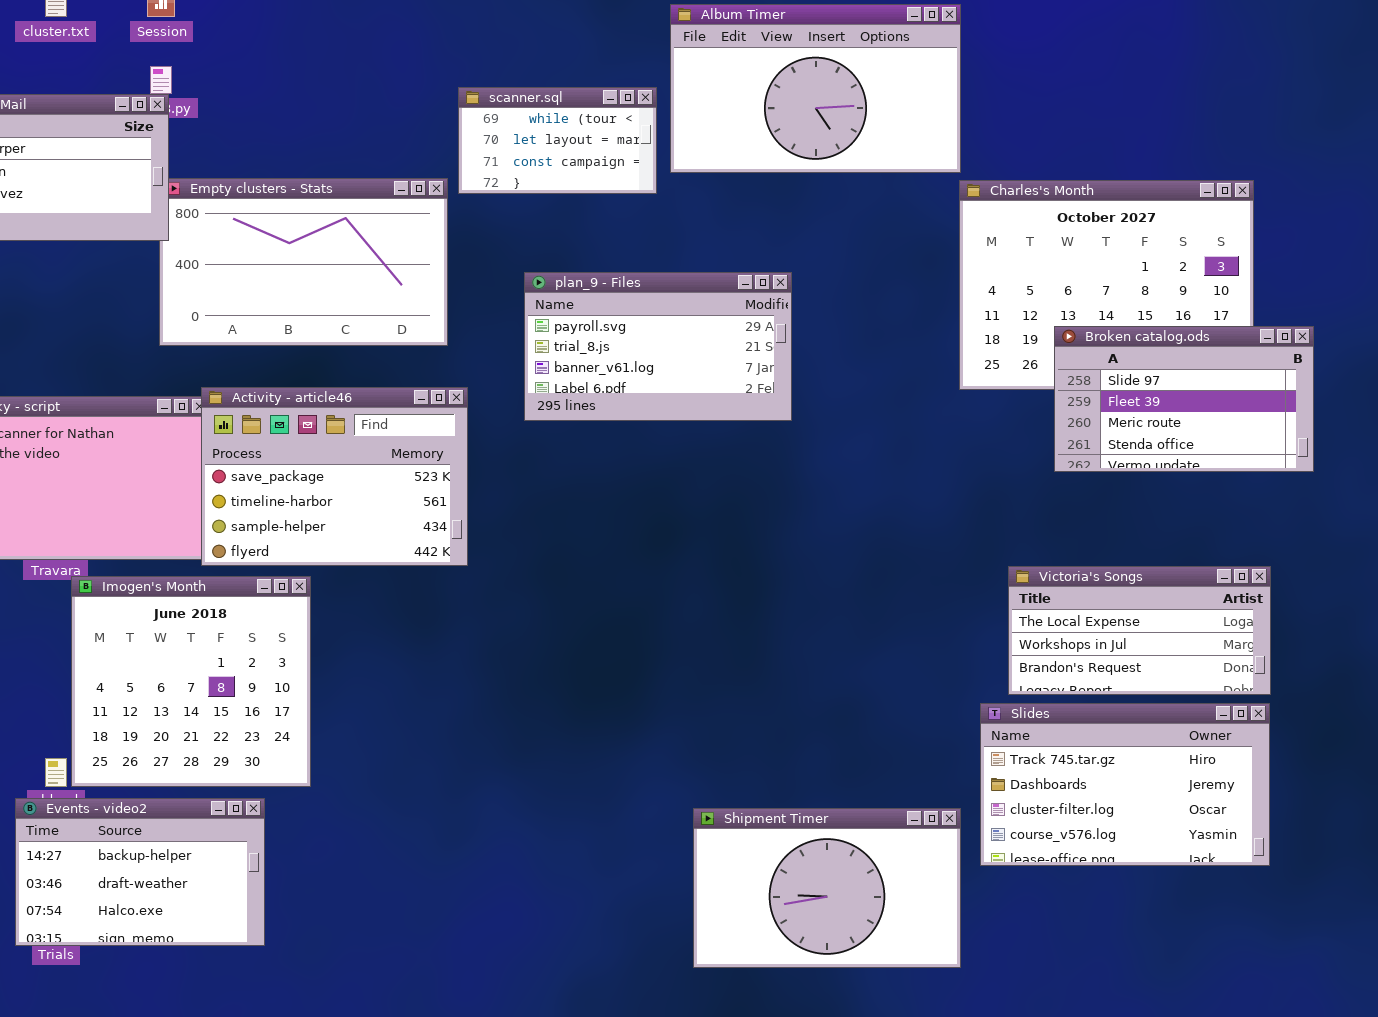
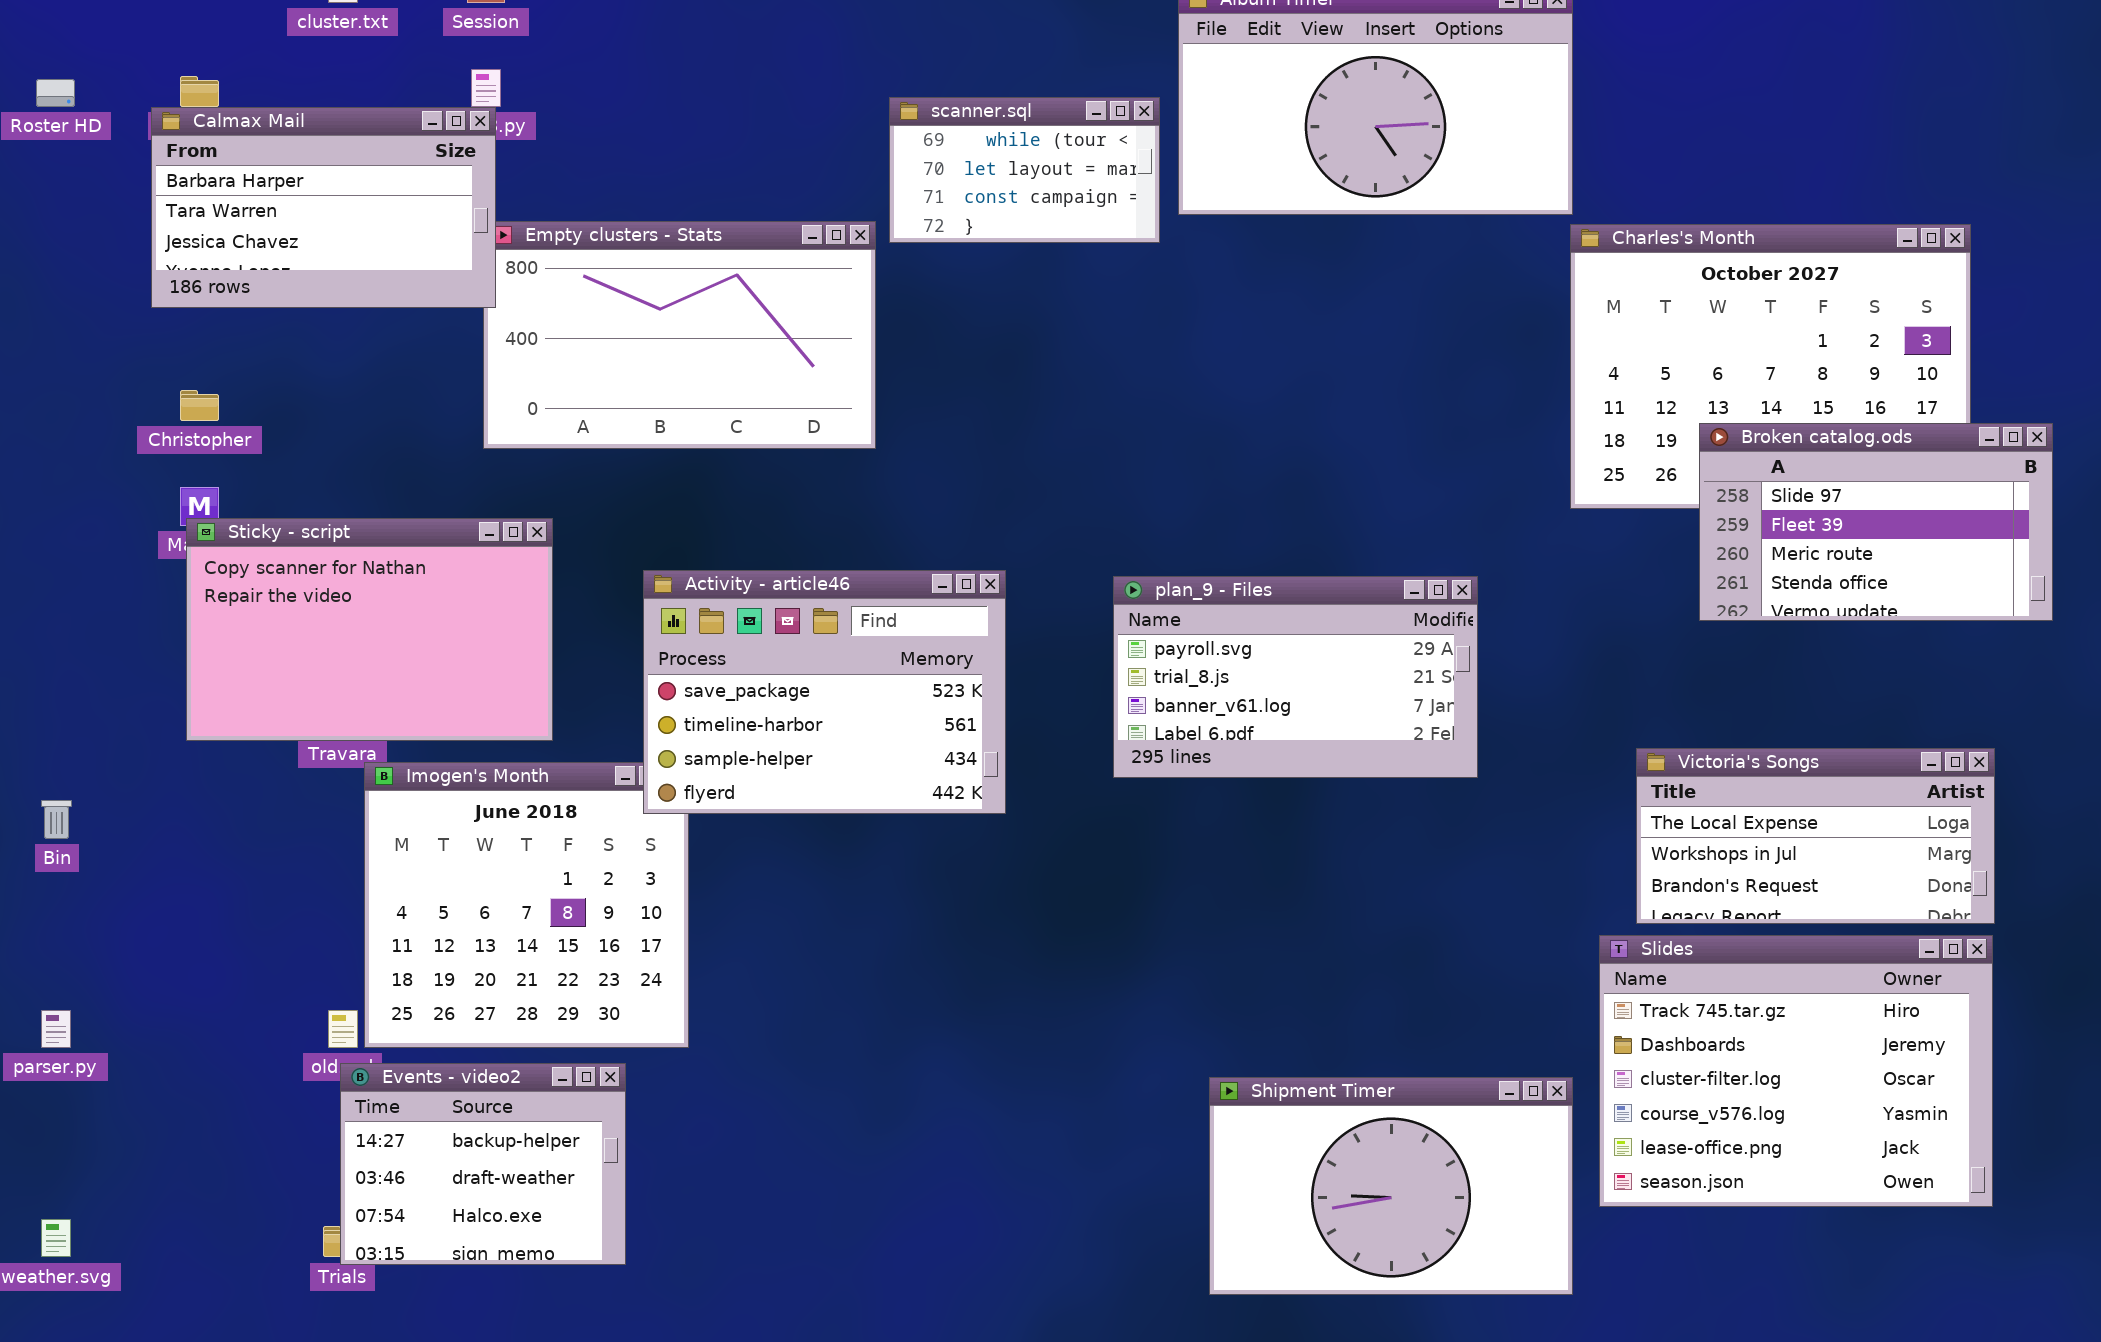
plan_9 - Files: [524,272,792,421] -> [1113,576,1478,778], moved
Activity - article46: [201,387,468,566] -> [643,570,1006,814], moved
Slides: [980,703,1270,866] -> [1599,935,1993,1207], resized
Events - video2: [15,798,265,946] -> [340,1063,626,1265], resized

